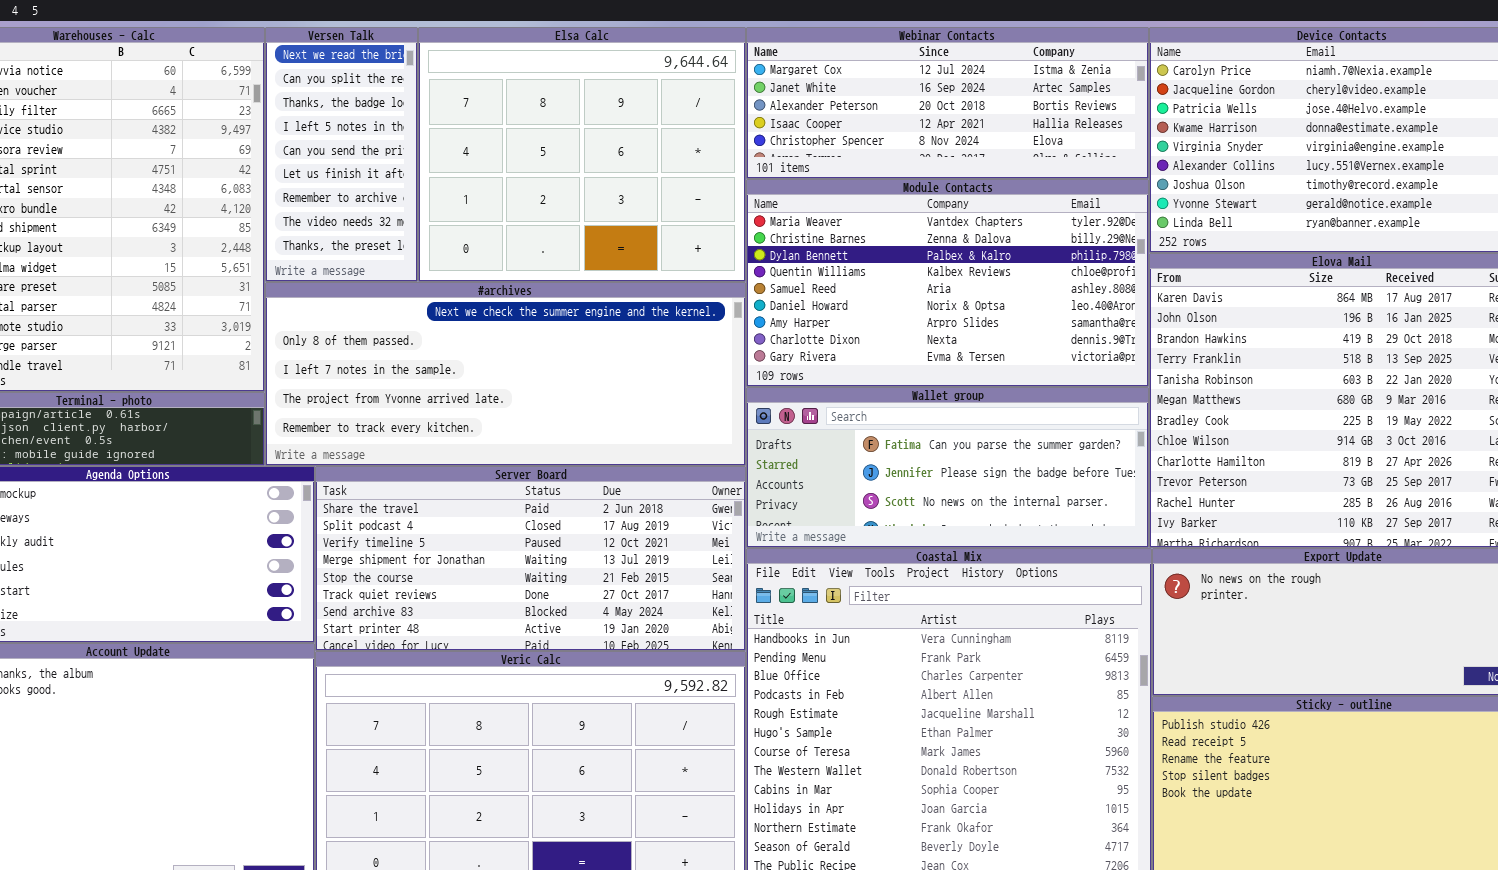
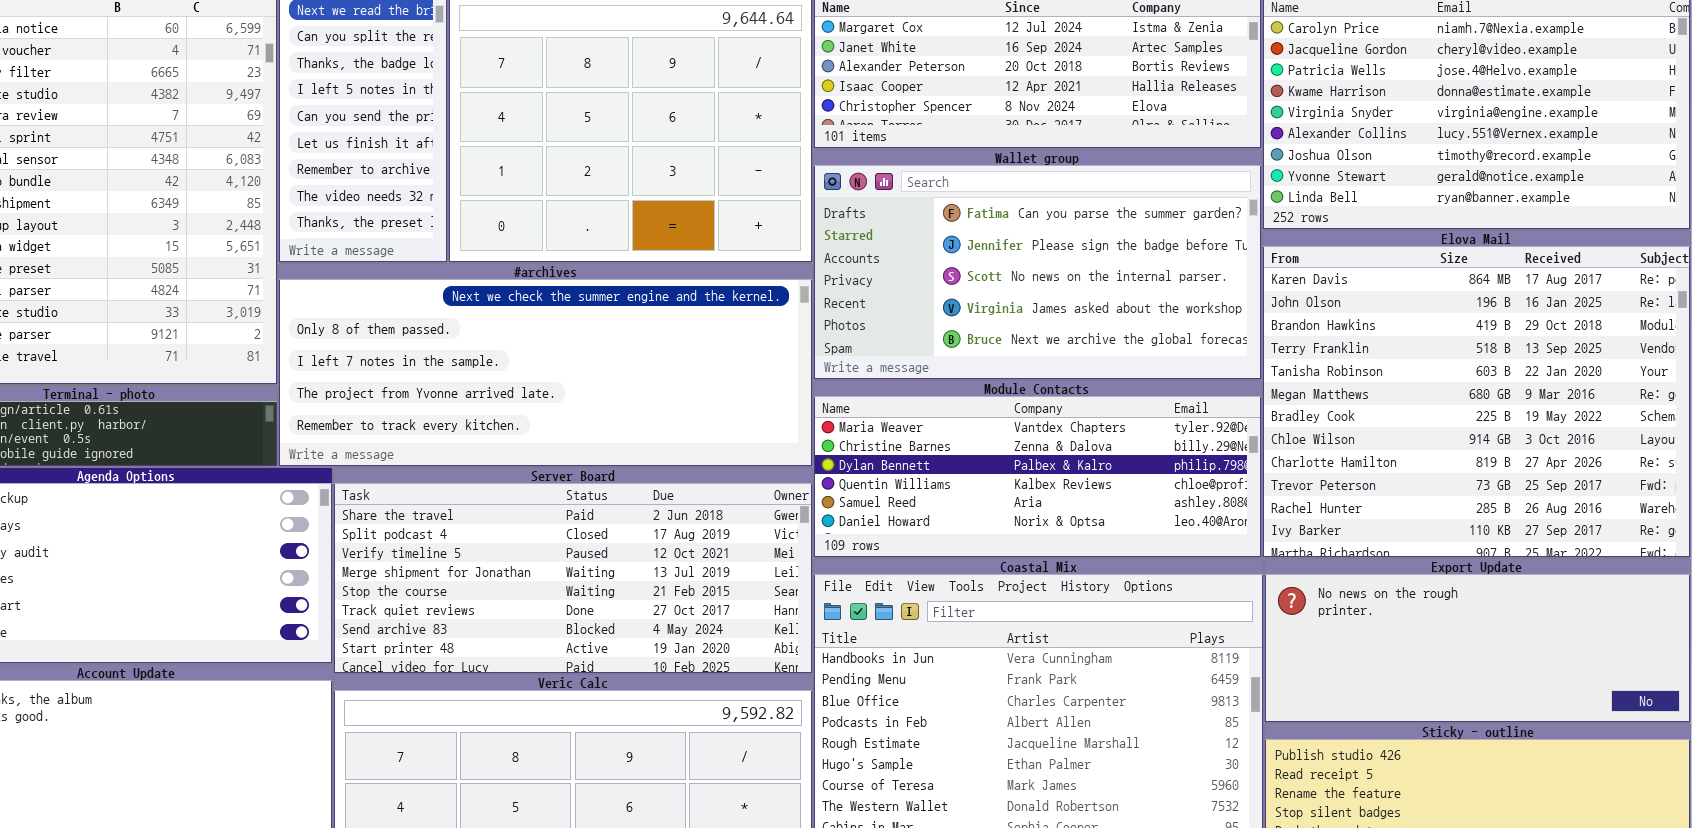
Module Contacts: [746,179,1149,387] -> [813,380,1262,558], moved, resized
Wallet group: [746,387,1149,548] -> [813,149,1262,380], moved, resized

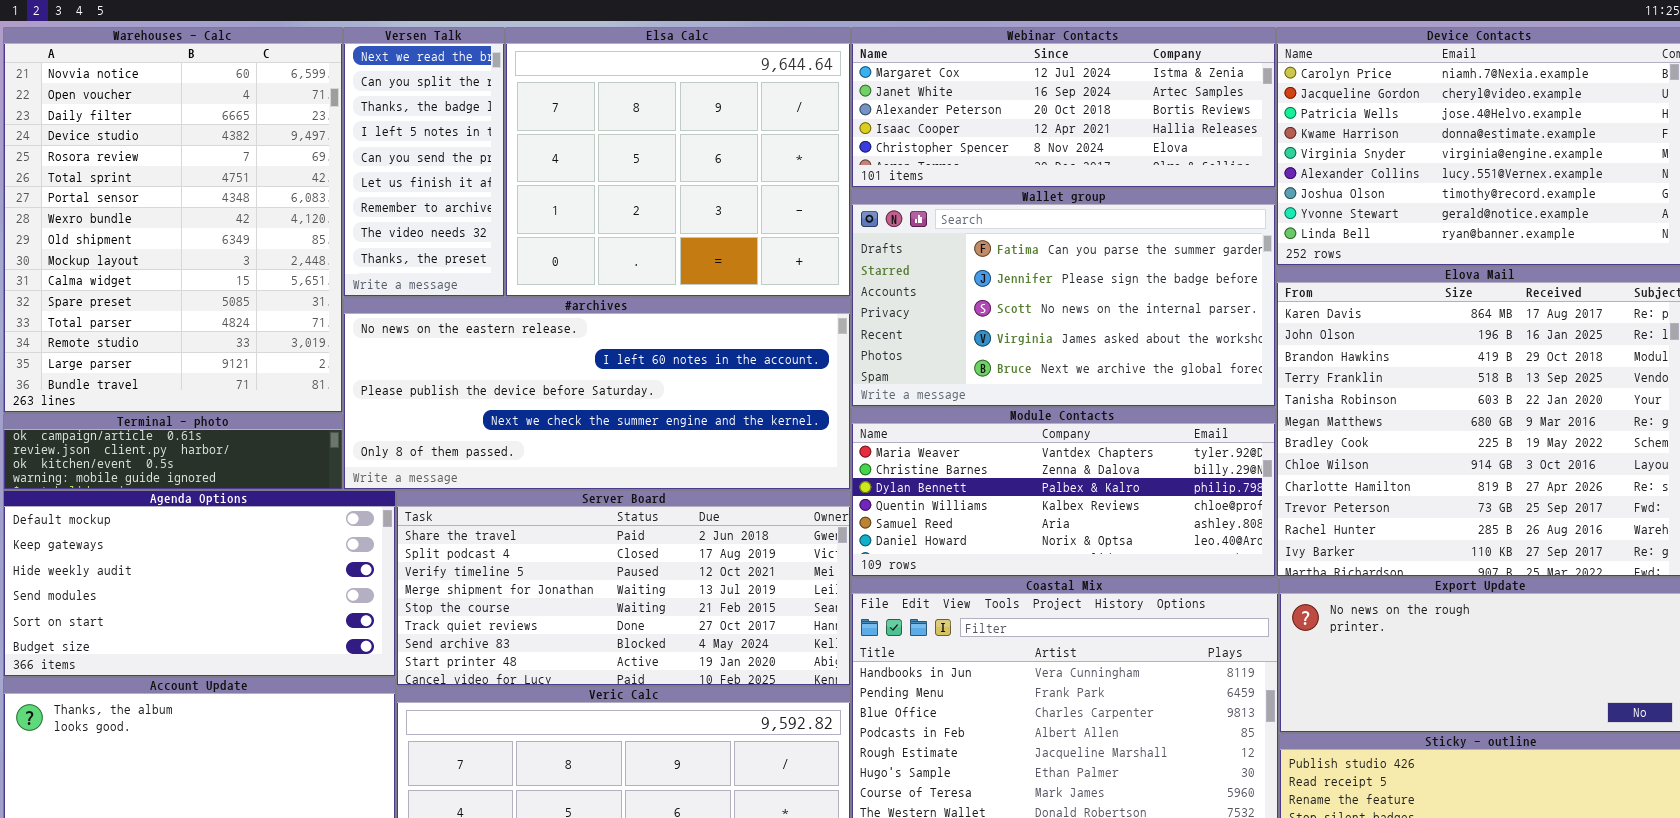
#archives: [278,263,813,467] -> [343,297,851,490], scrolled up 3 rows

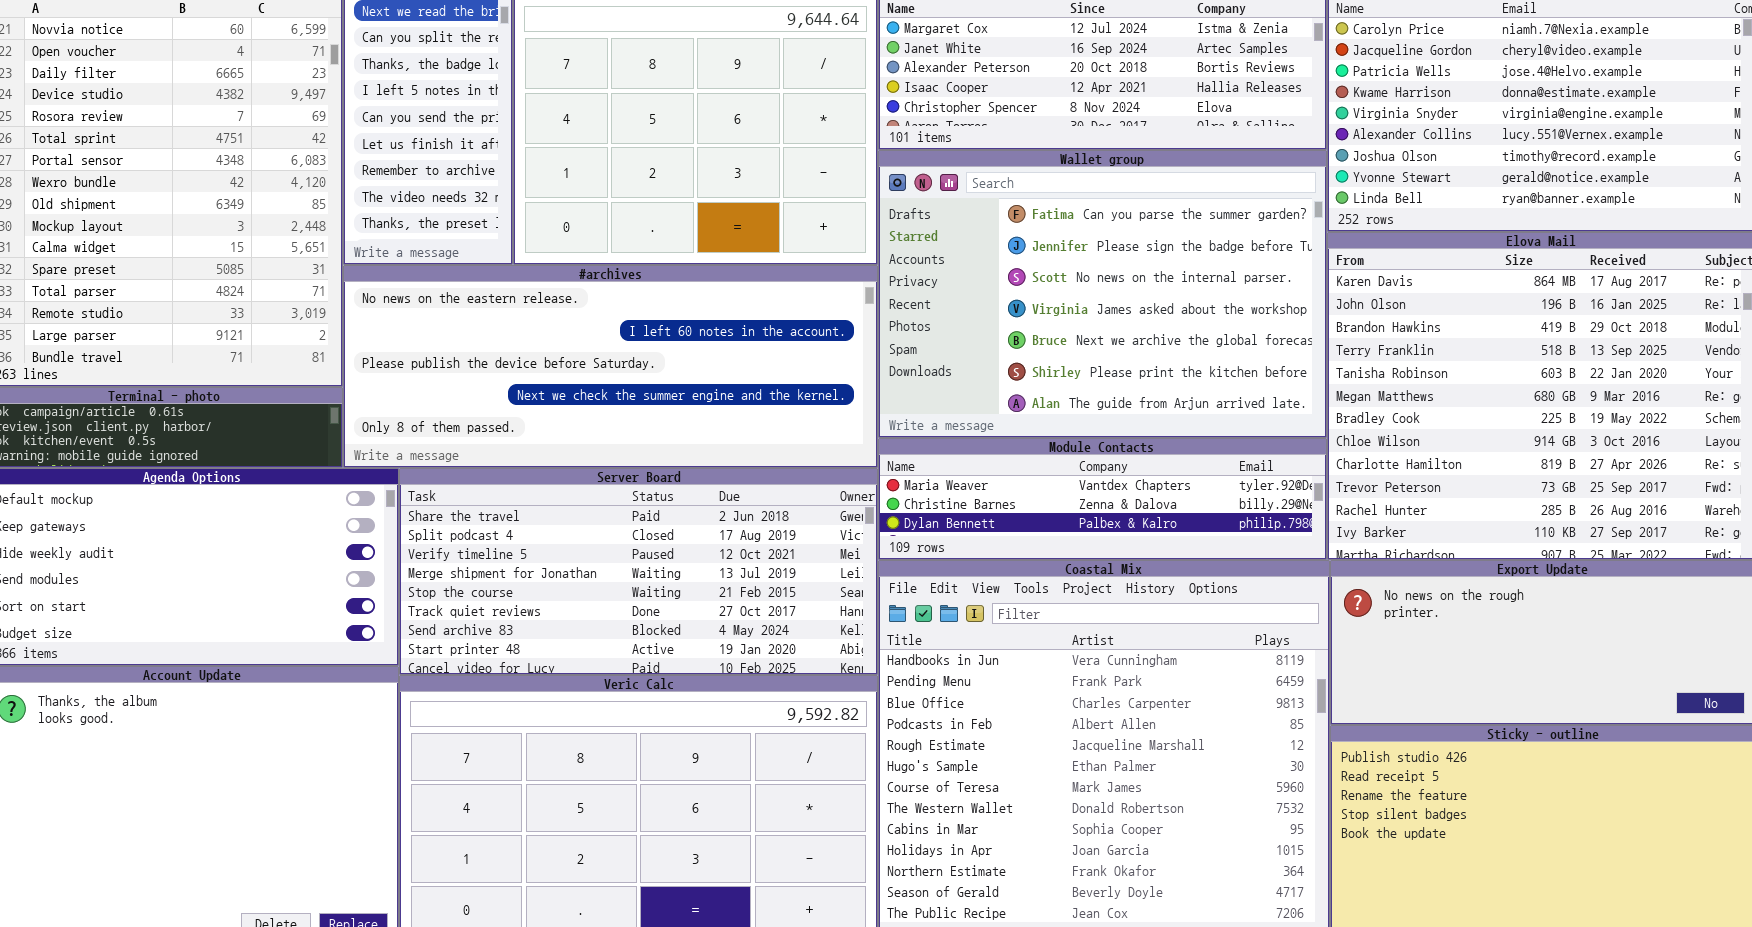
Wallet group: [851,188,1276,407] -> [878,150,1327,438], resized
Module Contacts: [851,407,1276,577] -> [878,438,1327,560], resized

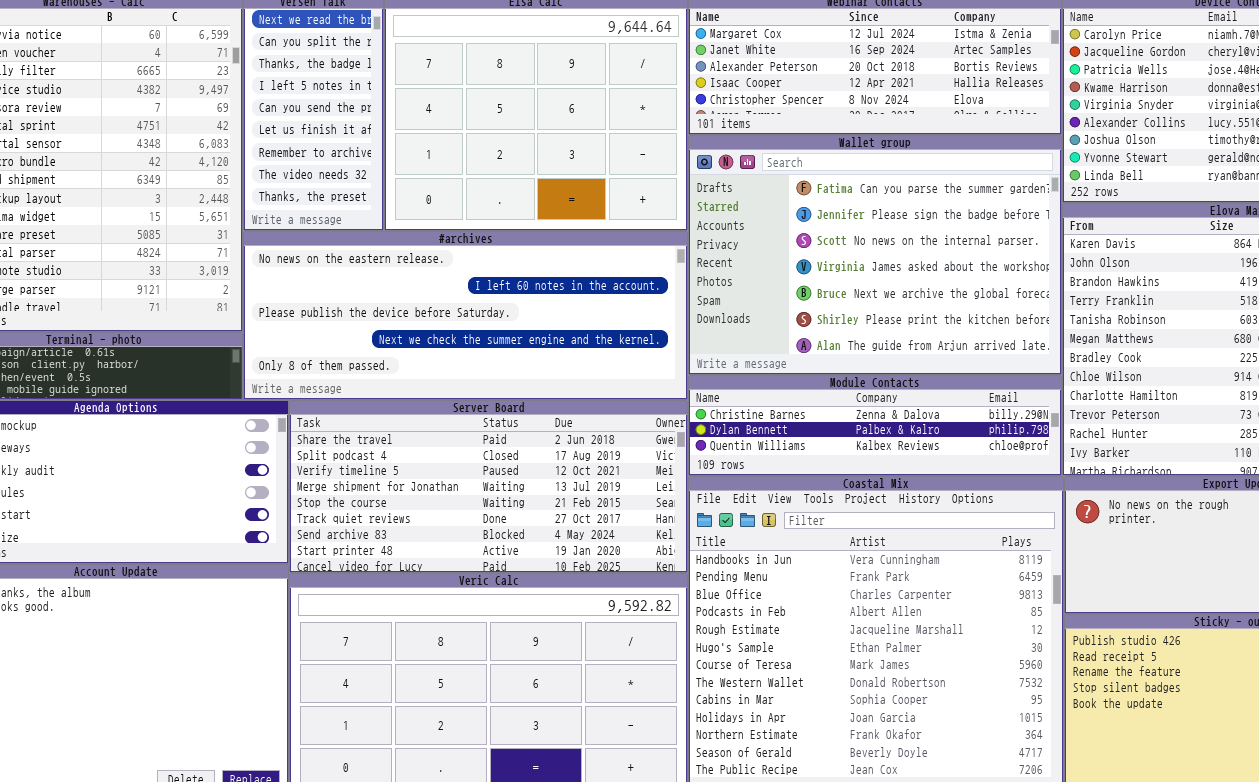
Module Contacts: [878,438,1327,560] -> [688,375,1062,476], scrolled down 1 row

